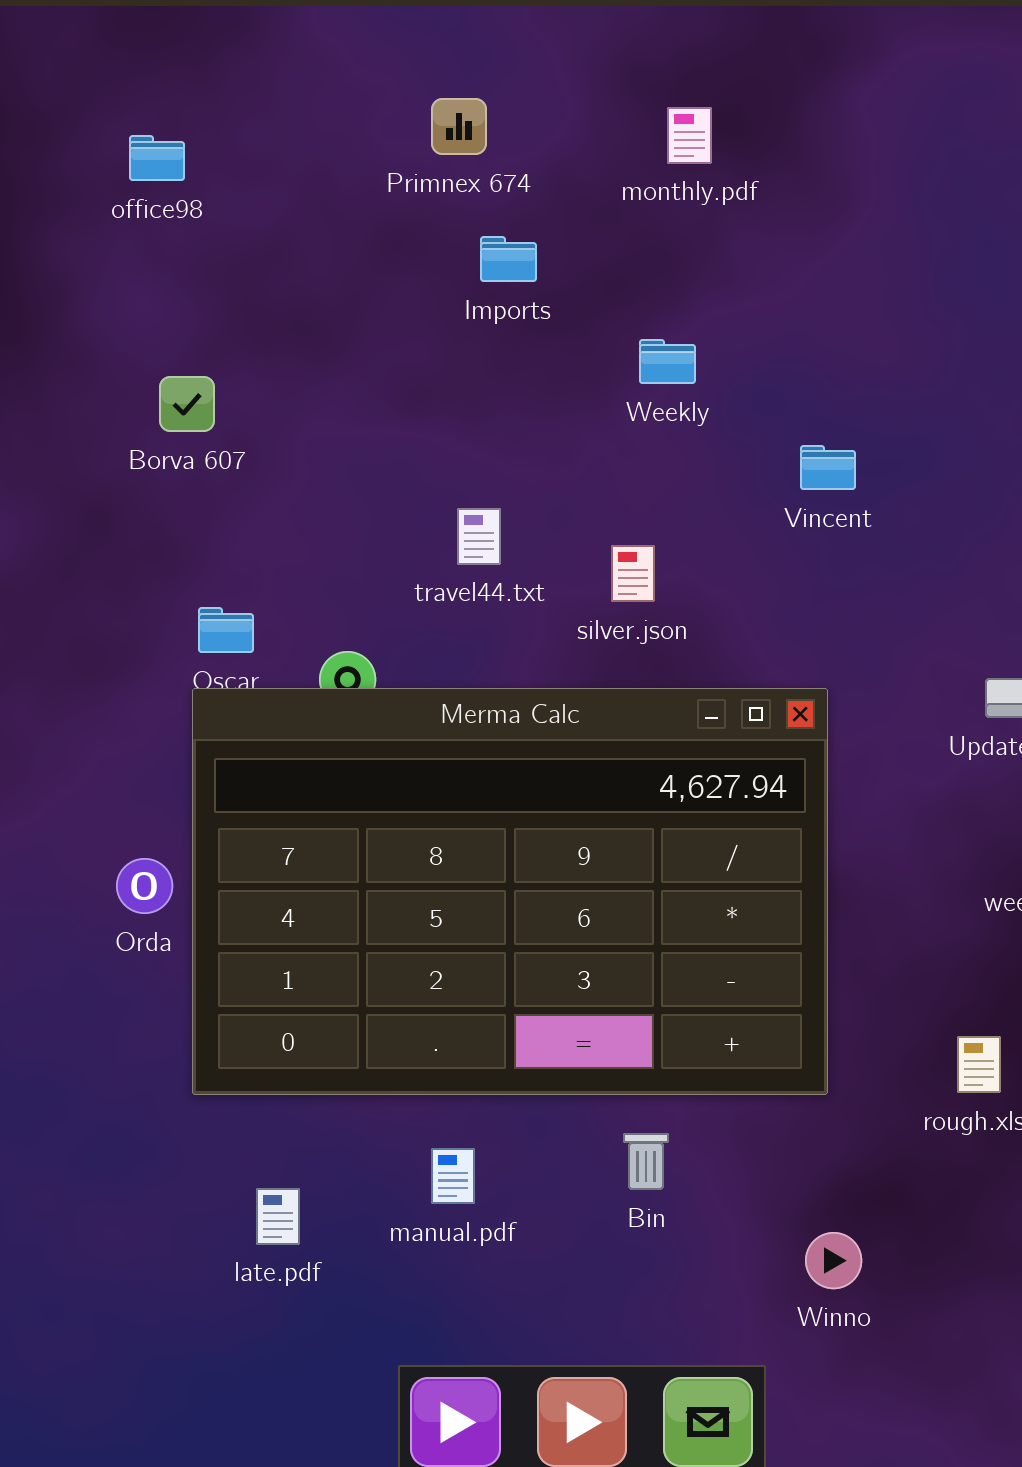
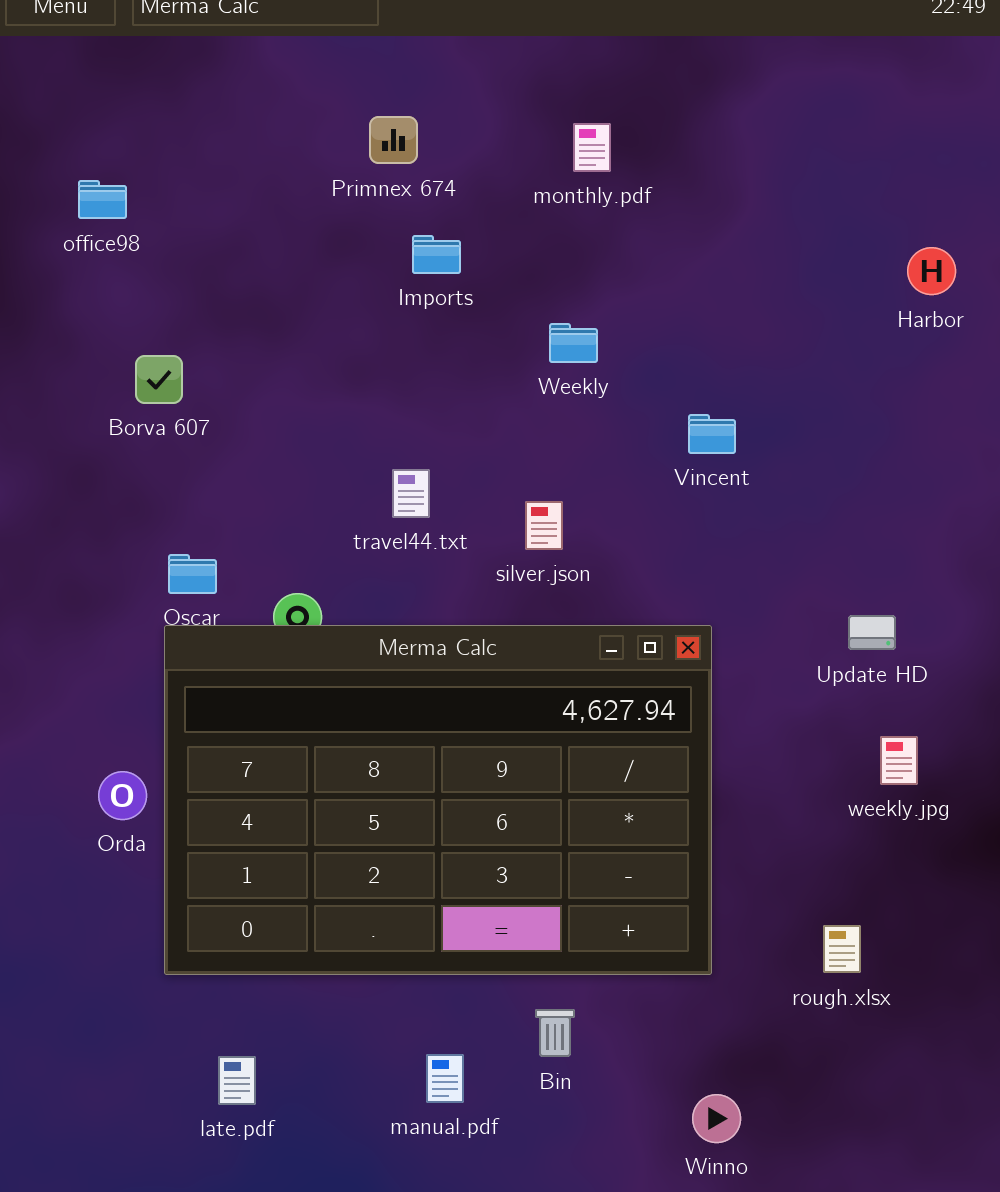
office98: [129,135,185,181] -> [78,180,127,219], moved
manual.pdf: [431,1148,475,1204] -> [426,1054,464,1103], moved

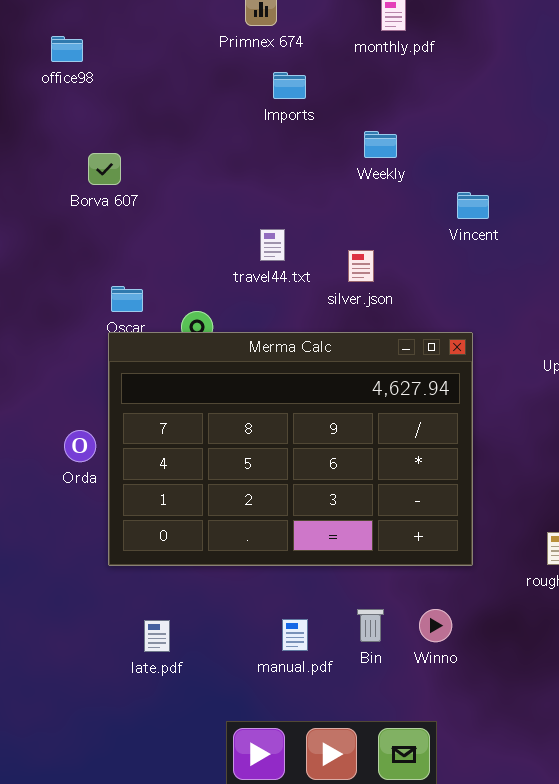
Bin: [535,1009,575,1057] -> [357,609,384,642], moved
Winno: [692,1094,741,1143] -> [419,609,452,642], moved

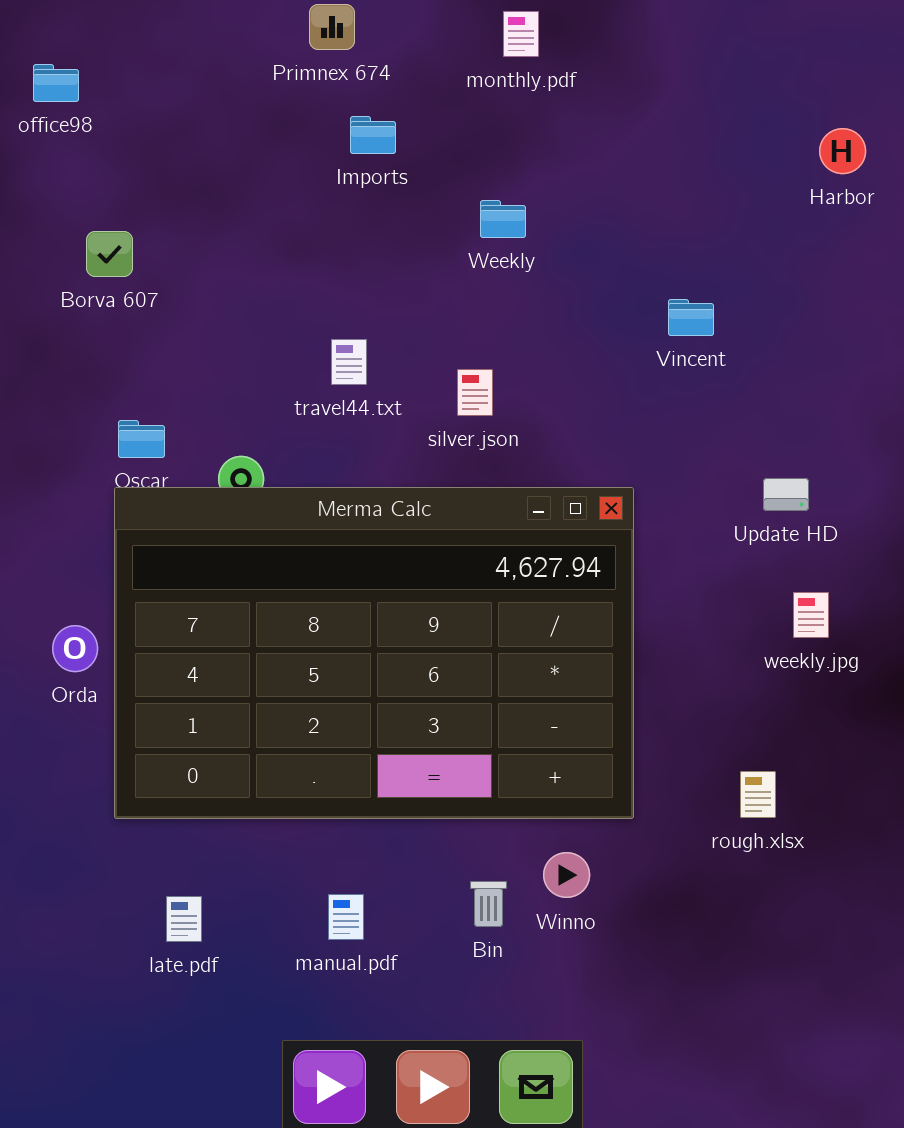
Vincent: [457,192,489,219] -> [668,299,714,336], moved
Winno: [419,609,452,642] -> [543,852,590,898], moved
manual.pdf: [282,619,308,651] -> [328,894,364,940], moved

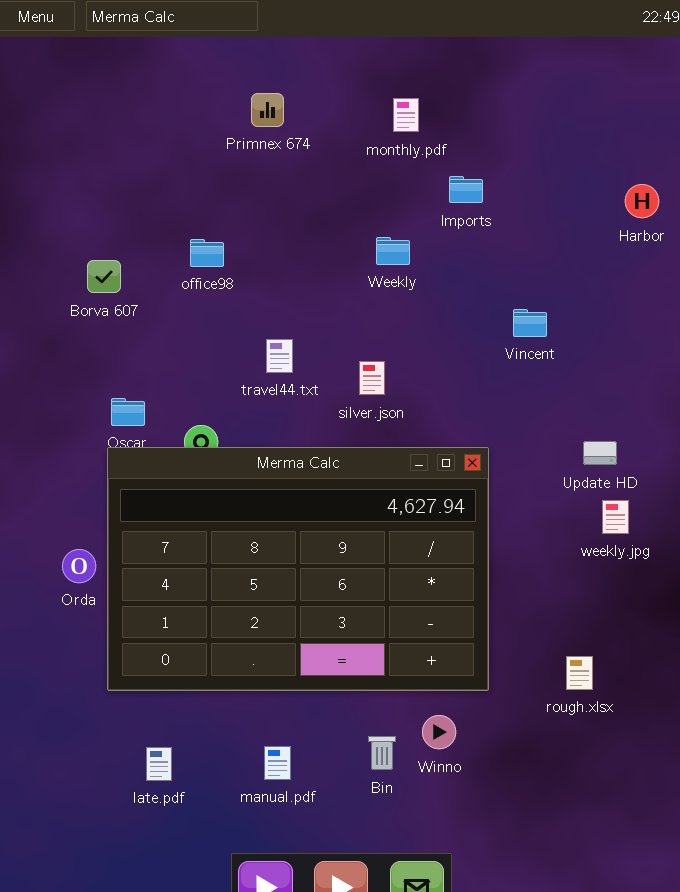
office98: [33,64,79,102] -> [190,239,224,267], moved
Imports: [350,116,396,154] -> [449,176,483,203], moved
weekly.jpg: [793,592,829,638] -> [602,500,629,534], moved

